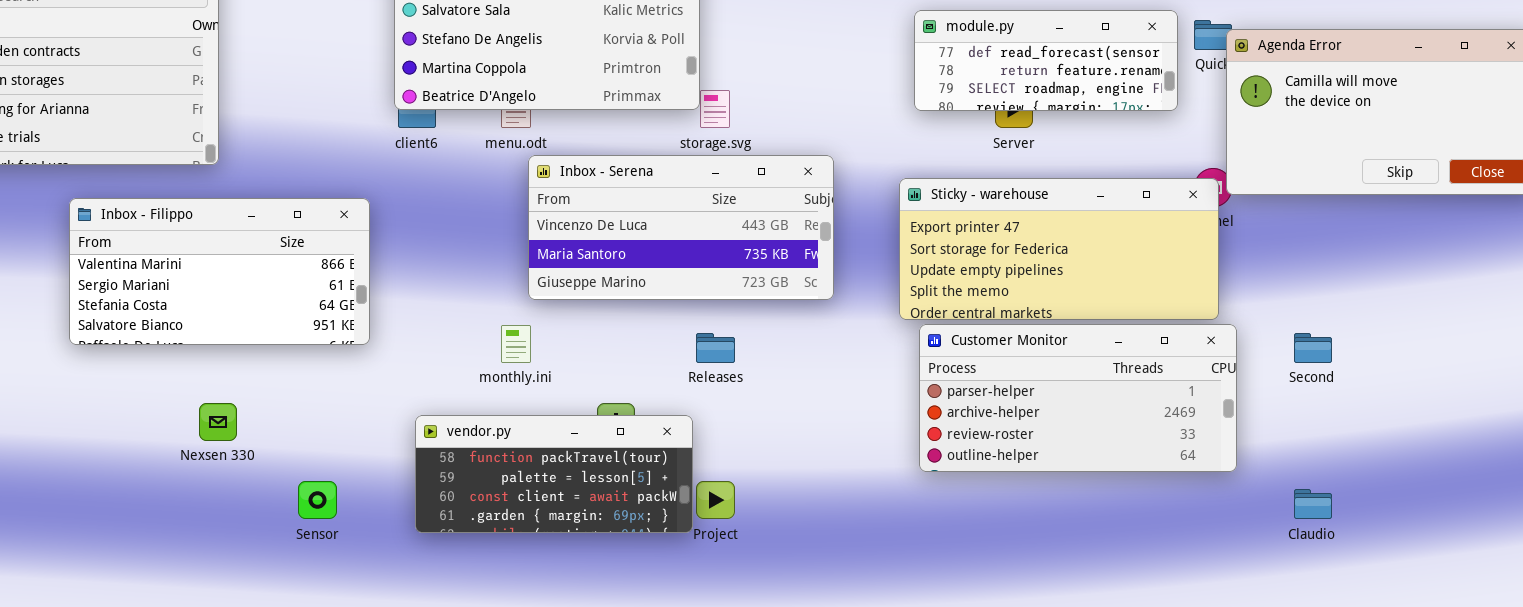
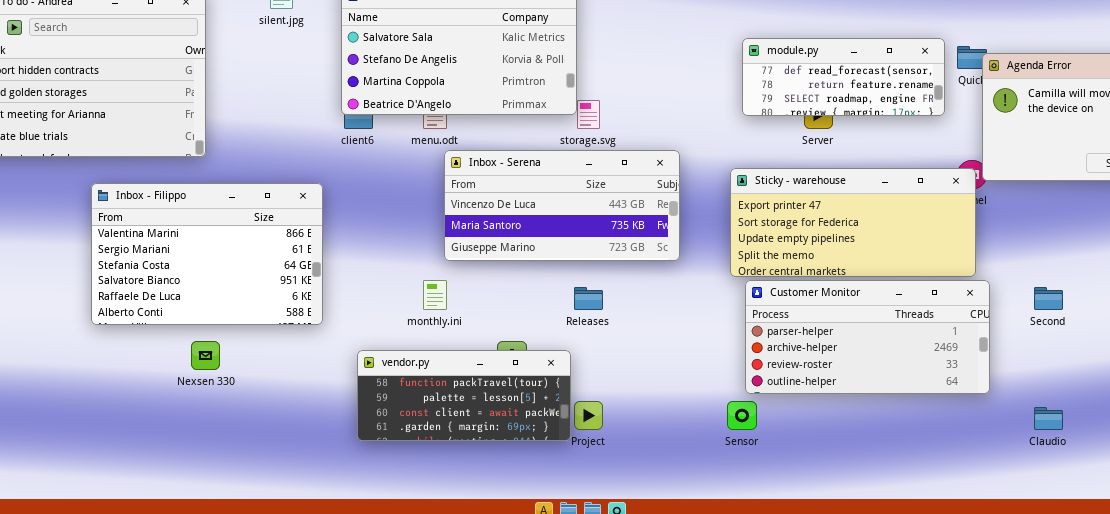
Inbox - Filippo: [69,198,370,345] -> [91,183,323,325], resized
Sensor: [298,481,337,519] -> [727,401,757,430], moved

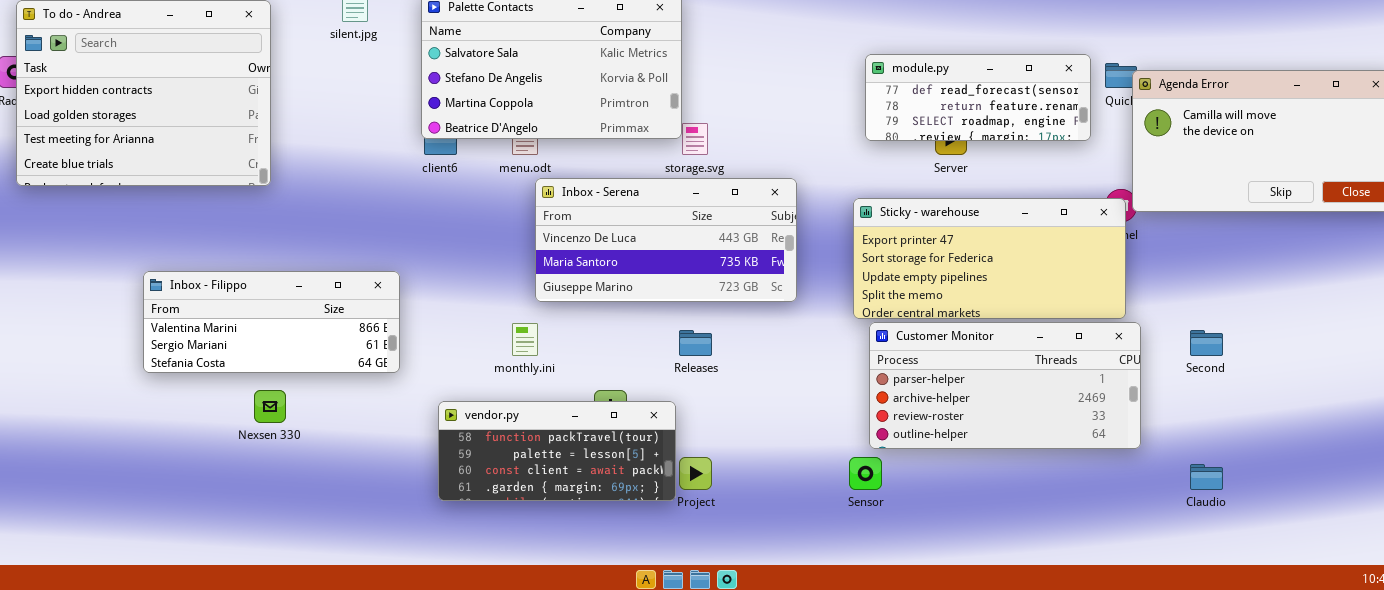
Inbox - Filippo: [91,183,323,325] -> [143,271,400,373], resized

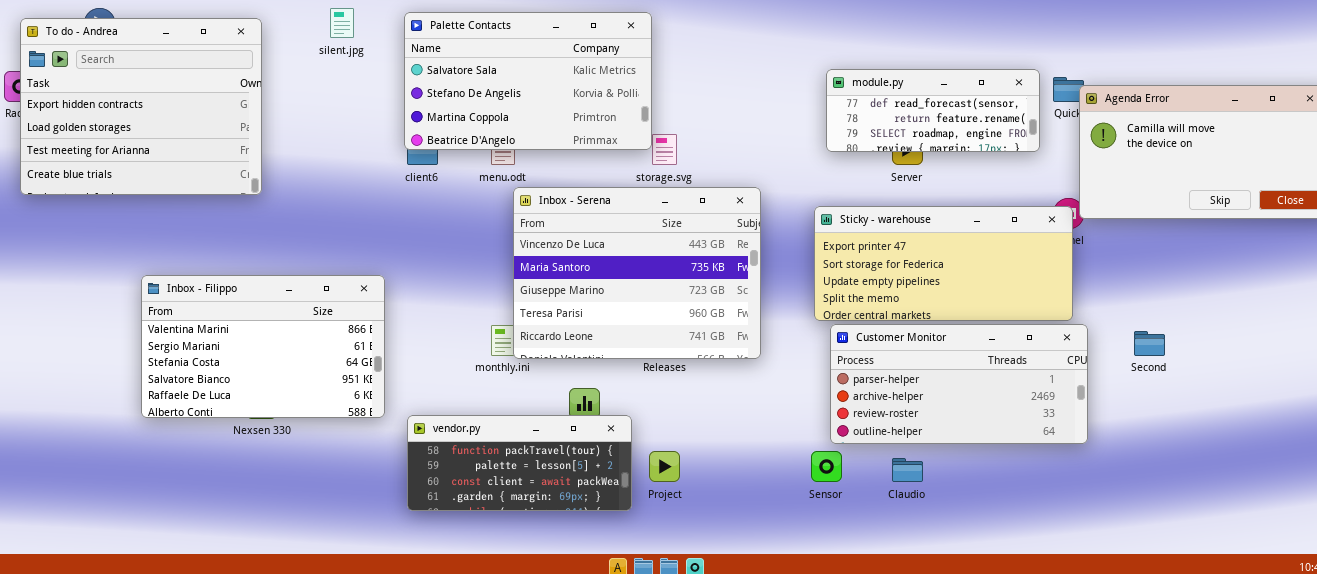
Inbox - Serena: [535,178,797,302] -> [513,187,761,359], resized
Inbox - Filippo: [143,271,400,373] -> [141,275,385,418], resized
vendor.py: [438,401,676,501] -> [407,415,632,511], moved
Claudio: [1190,464,1223,490] -> [892,458,923,482], moved

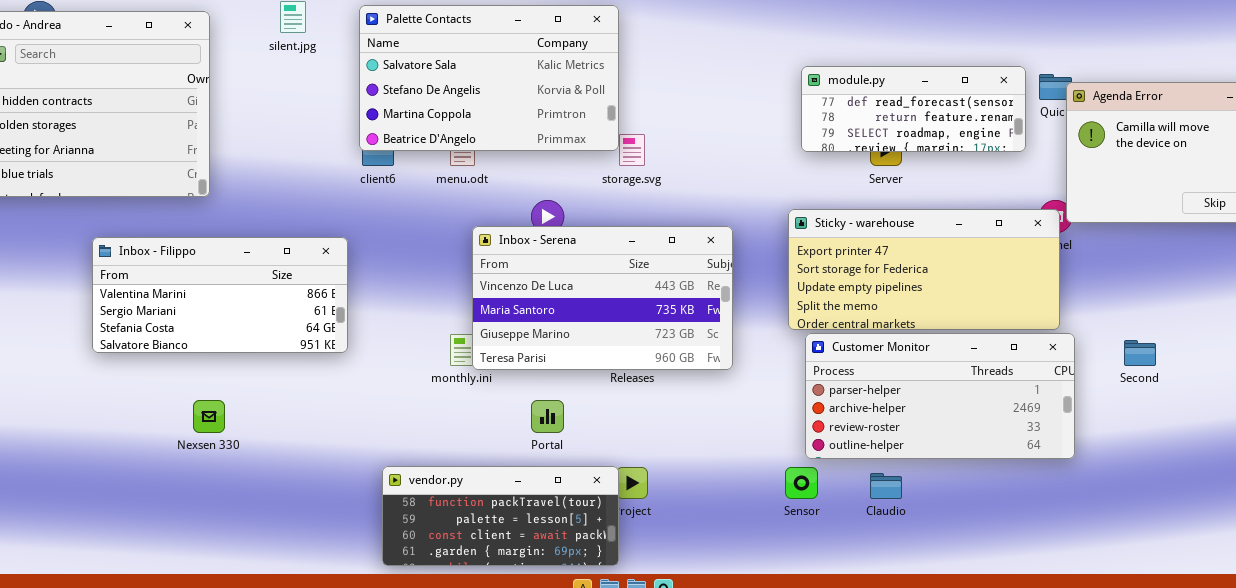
Inbox - Serena: [513,187,761,359] -> [472,226,733,370], resized
Inbox - Filippo: [141,275,385,418] -> [92,237,348,353], moved, resized
vendor.py: [407,415,632,511] -> [382,466,619,566], moved

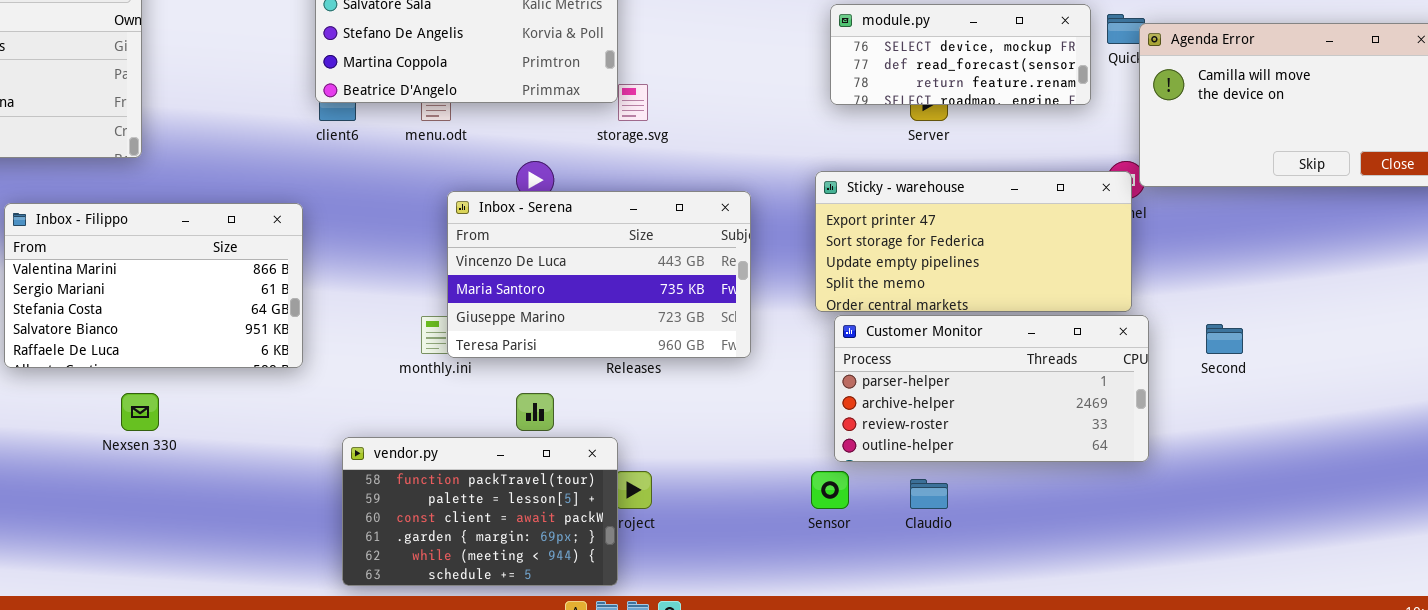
module.py: [801,66,1026,152] -> [830,4,1091,105], scrolled up 1 row
Inbox - Filippo: [92,237,348,353] -> [4,203,303,368], resized
vendor.py: [382,466,619,566] -> [342,437,618,586], resized

